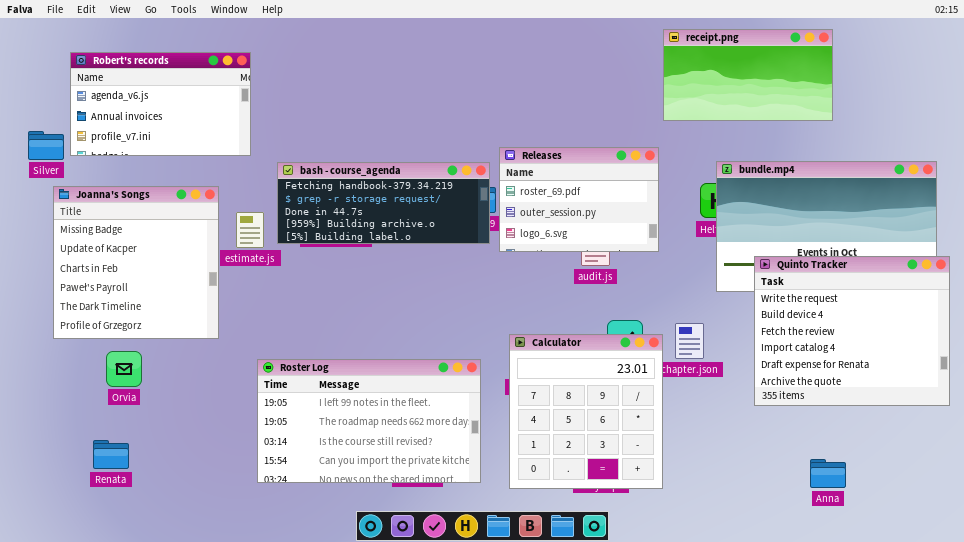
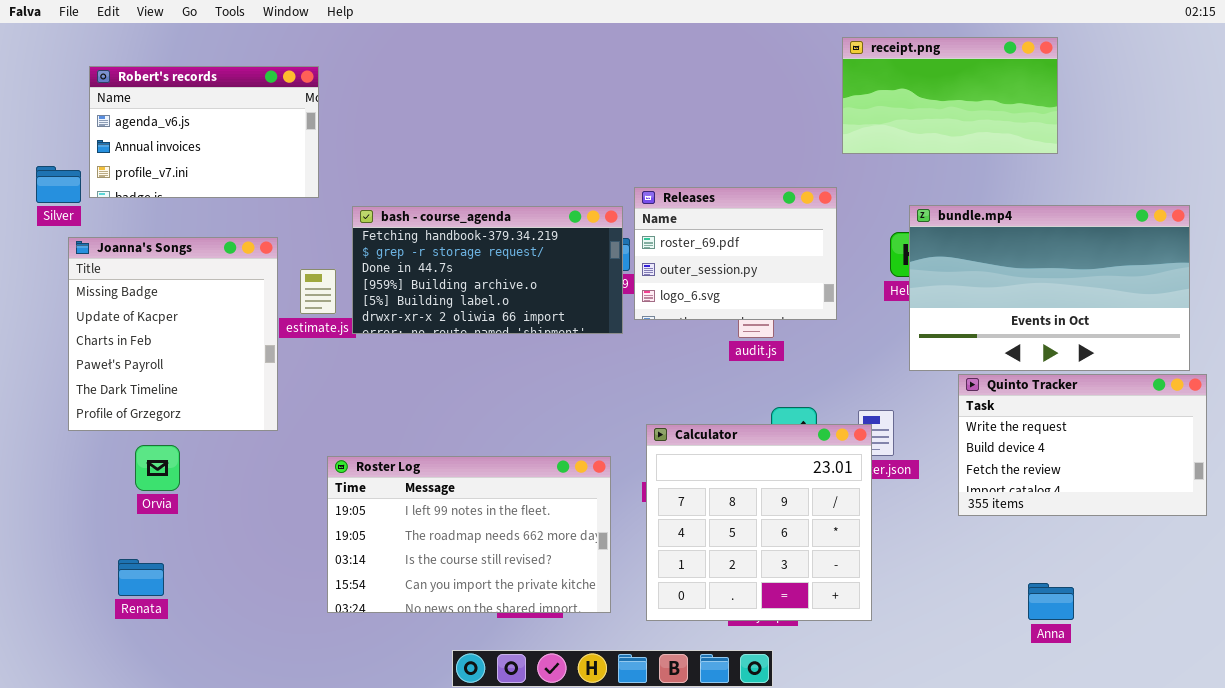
bash - course_agenda: [277,162,490,244] -> [352,206,623,334], resized
Quinto Tracker: [754,256,950,406] -> [958,374,1207,516], resized
Calculator: [509,334,663,489] -> [646,424,872,621], resized

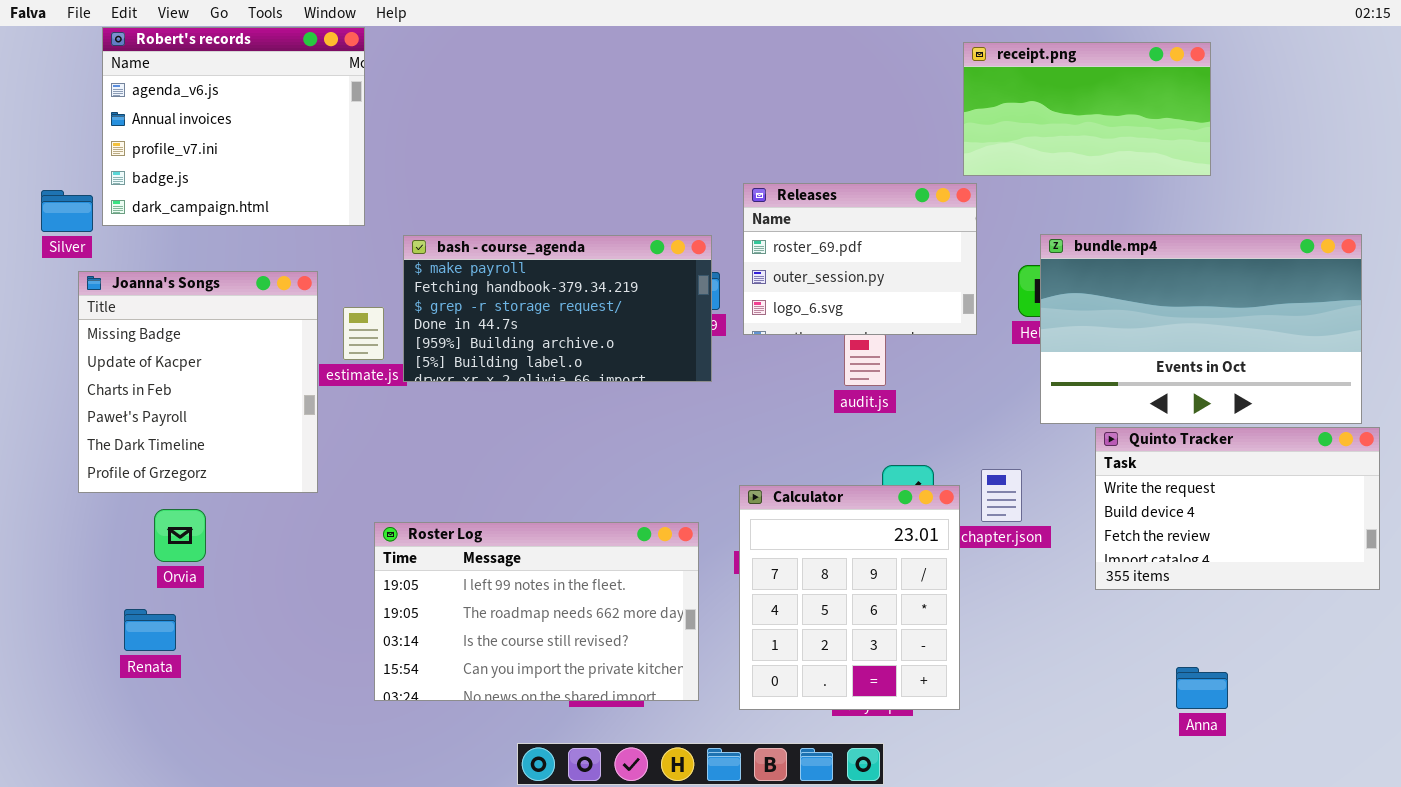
Robert's records: [89,66,319,198] -> [102,27,365,226], resized
Releases: [634,187,837,320] -> [743,183,977,335], moved
bash - course_agenda: [352,206,623,334] -> [403,235,712,382], scrolled up 1 row
Calculator: [646,424,872,621] -> [739,485,960,710], resized
Renata: [118,559,164,596] -> [124,609,176,651], moved

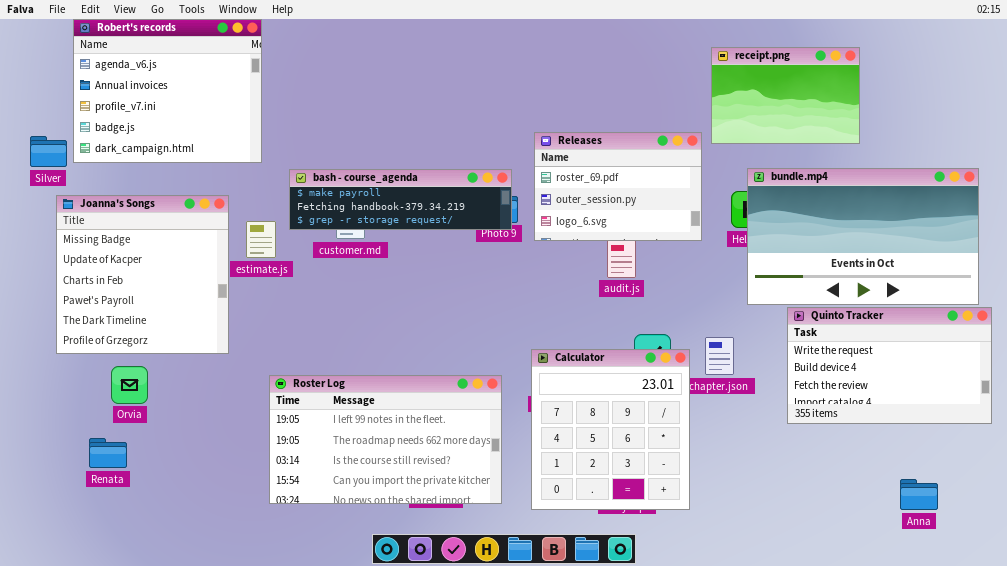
receipt.png: [963,42,1211,176] -> [711,47,860,144], moved, resized
bash - course_agenda: [403,235,712,382] -> [289,169,512,230], resized
Anna: [1176,667,1228,709] -> [900,479,938,510], moved

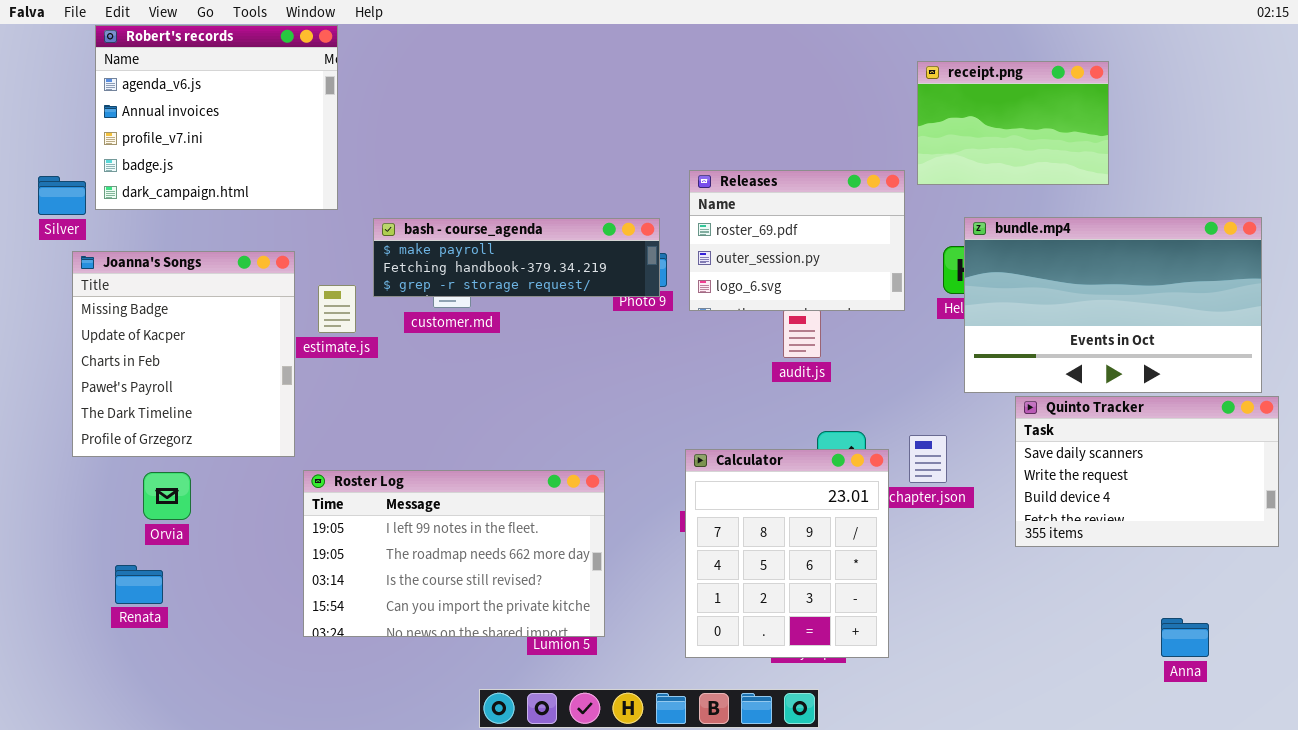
Quinto Tracker: [787,307,992,424] -> [1015,396,1279,547], scrolled up 1 row
Roster Log: [269,375,502,504] -> [303,470,605,637], moved

